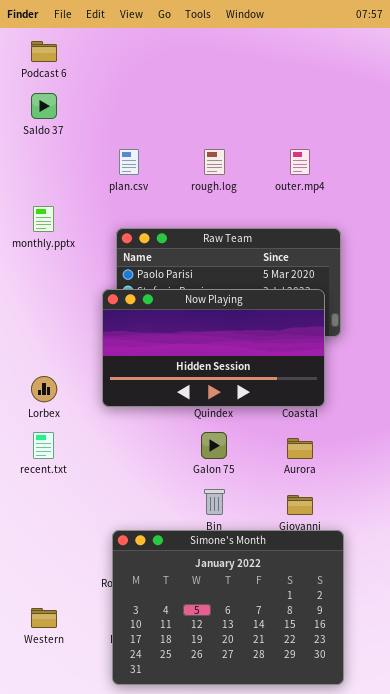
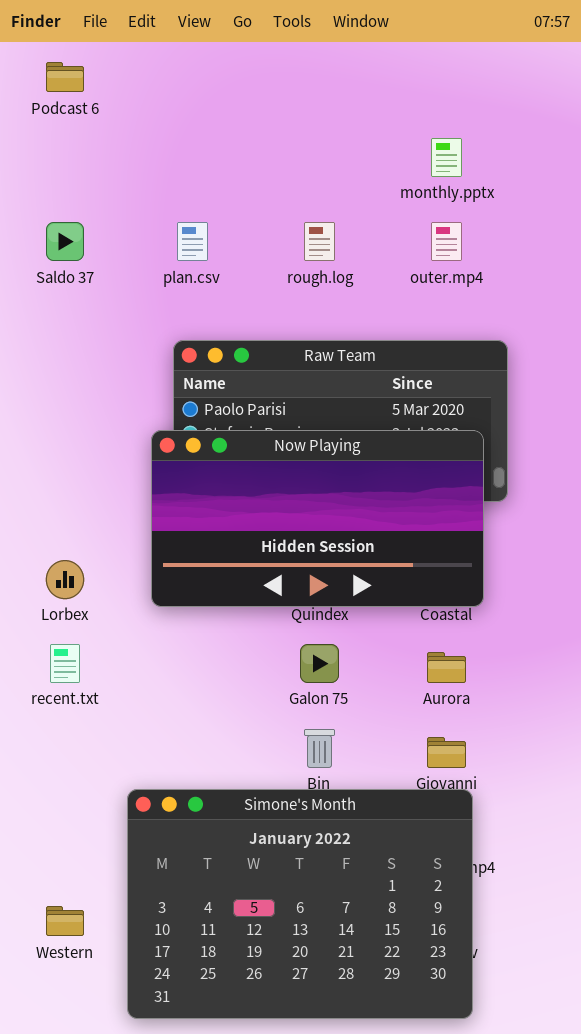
Saldo 37: [31,93,57,119] -> [46,222,84,261], moved
monthly.pptx: [33,206,54,232] -> [431,138,462,177], moved
Simone's Month: [112,530,344,685] -> [127,789,473,1019], moved

